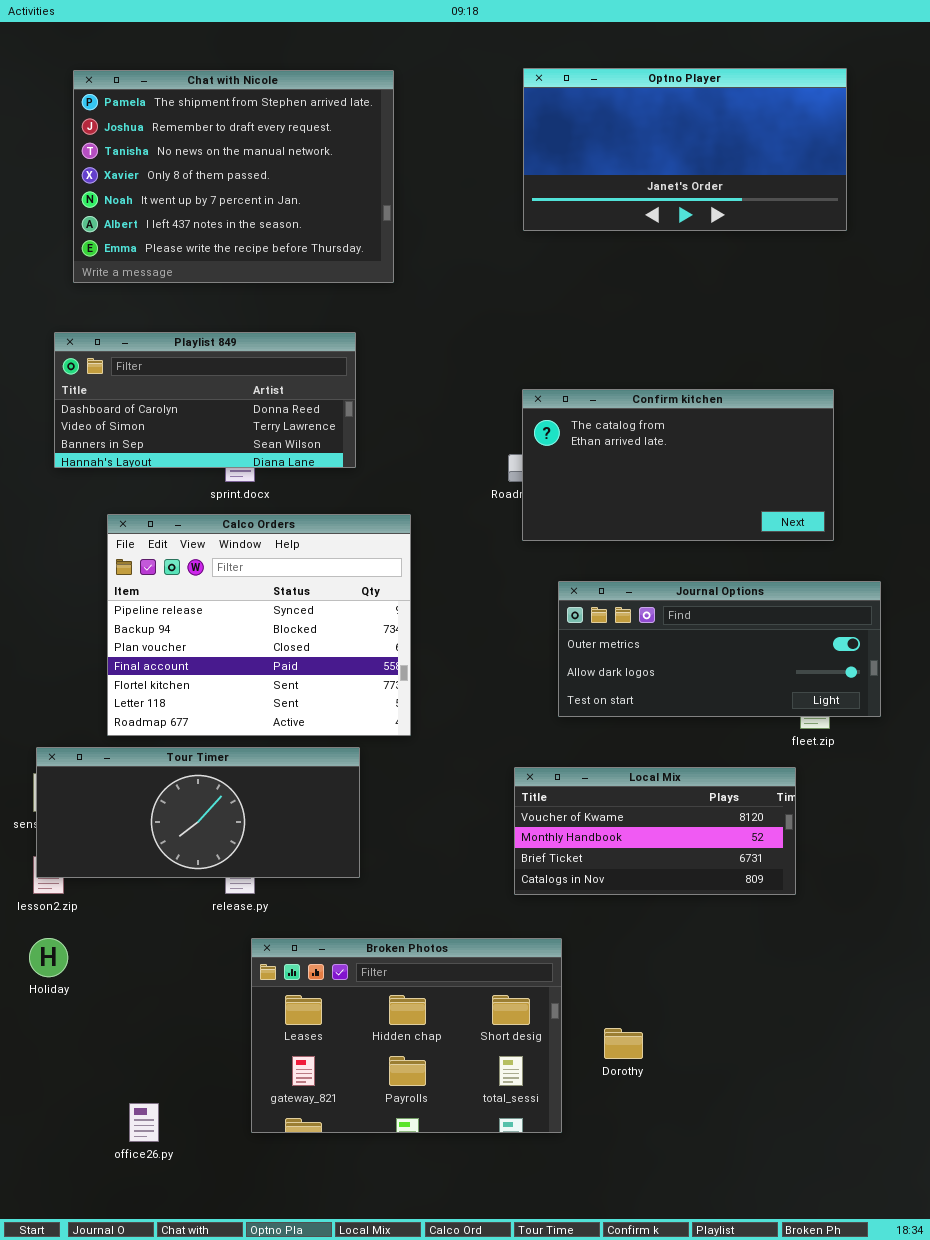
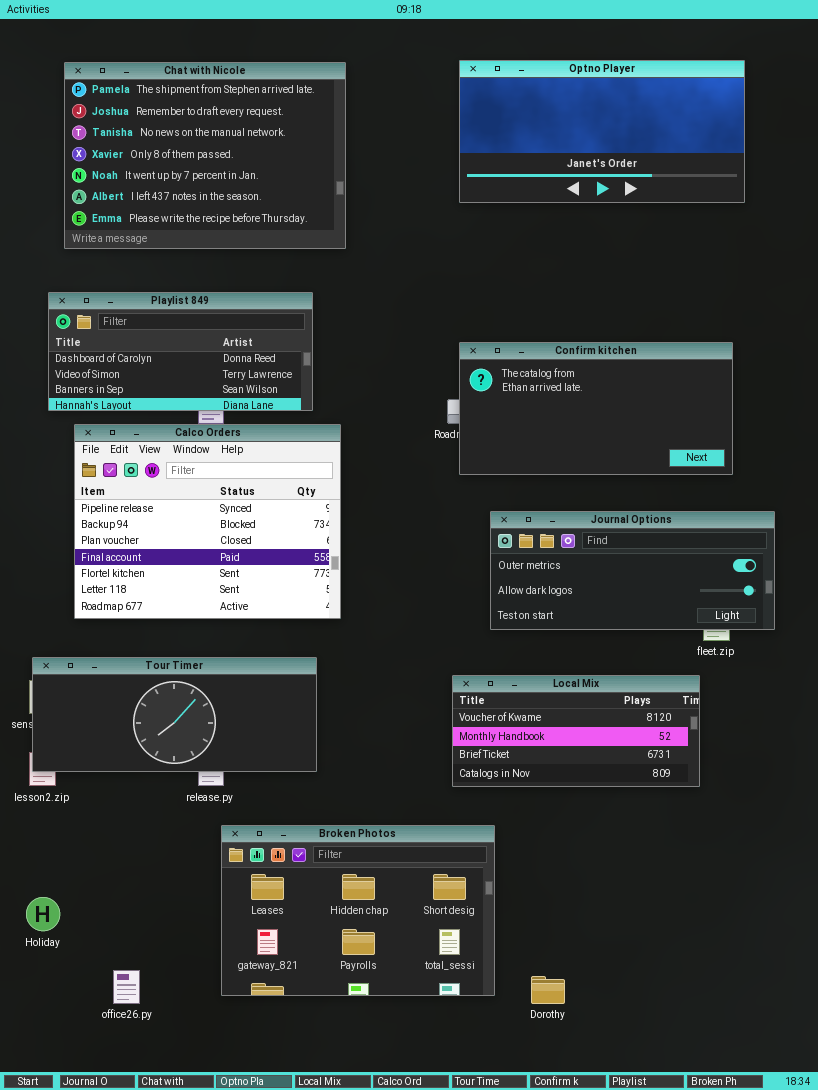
Calco Orders: [107,514,411,736] -> [74,424,341,619], moved
Holiday: [29,938,68,977] -> [26,897,60,931], moved
Dorothy: [604,1028,643,1059] -> [531,976,565,1004], moved

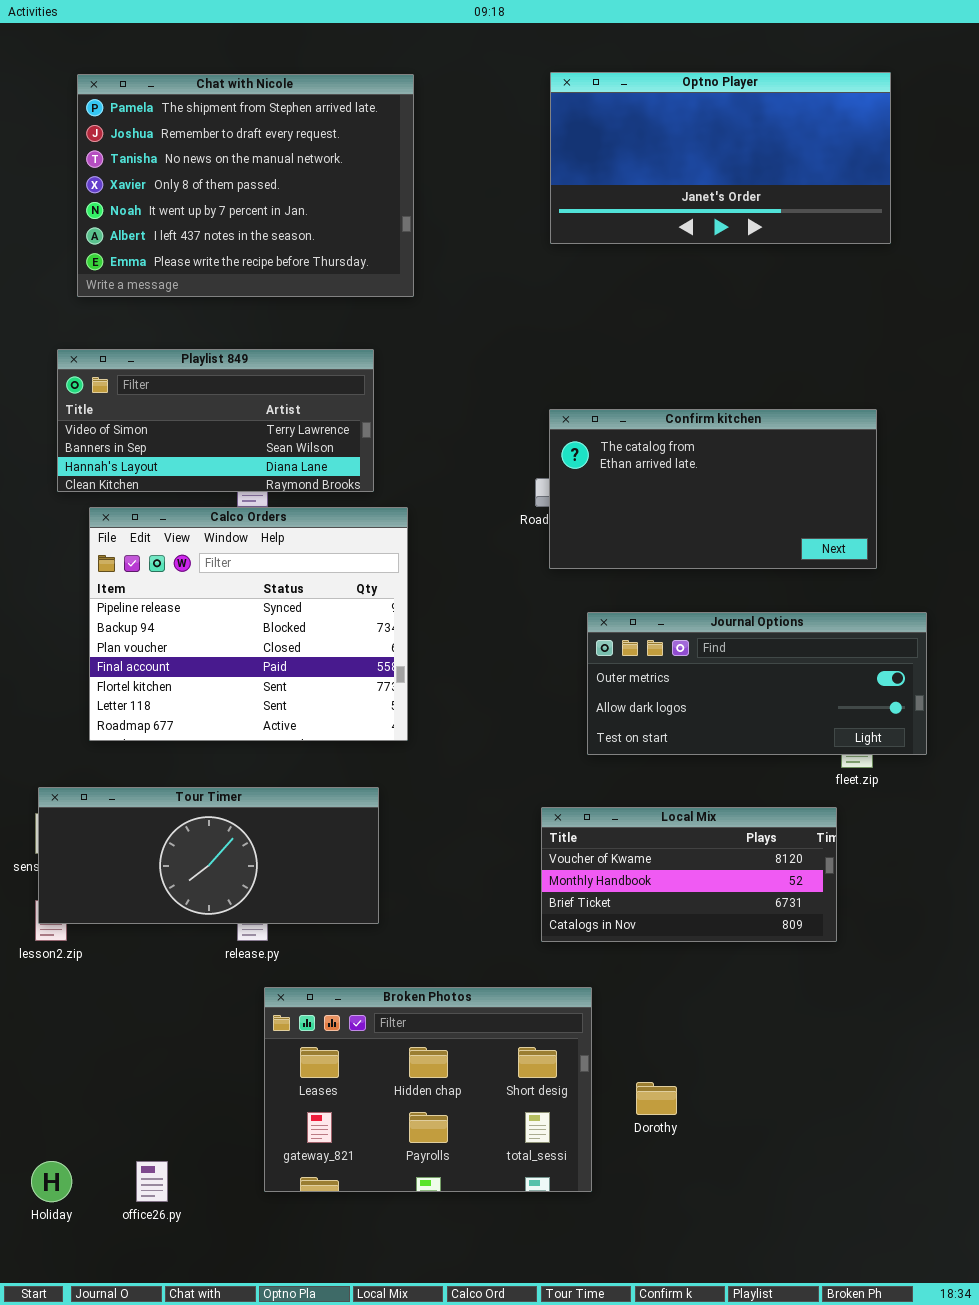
Playlist 849: [48,292,313,411] -> [57,349,374,492], scrolled down 1 row
Holiday: [26,897,60,931] -> [31,1161,72,1202], moved
Dorothy: [531,976,565,1004] -> [636,1082,677,1115], moved

